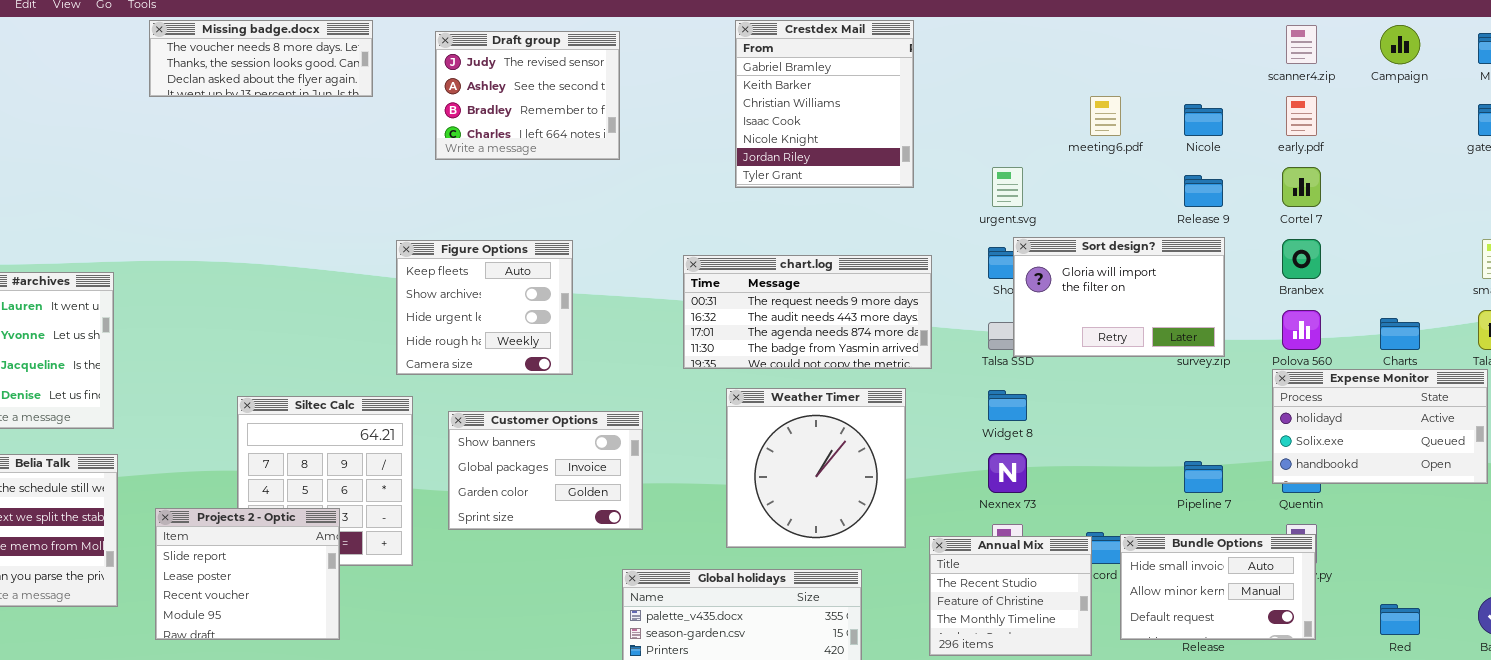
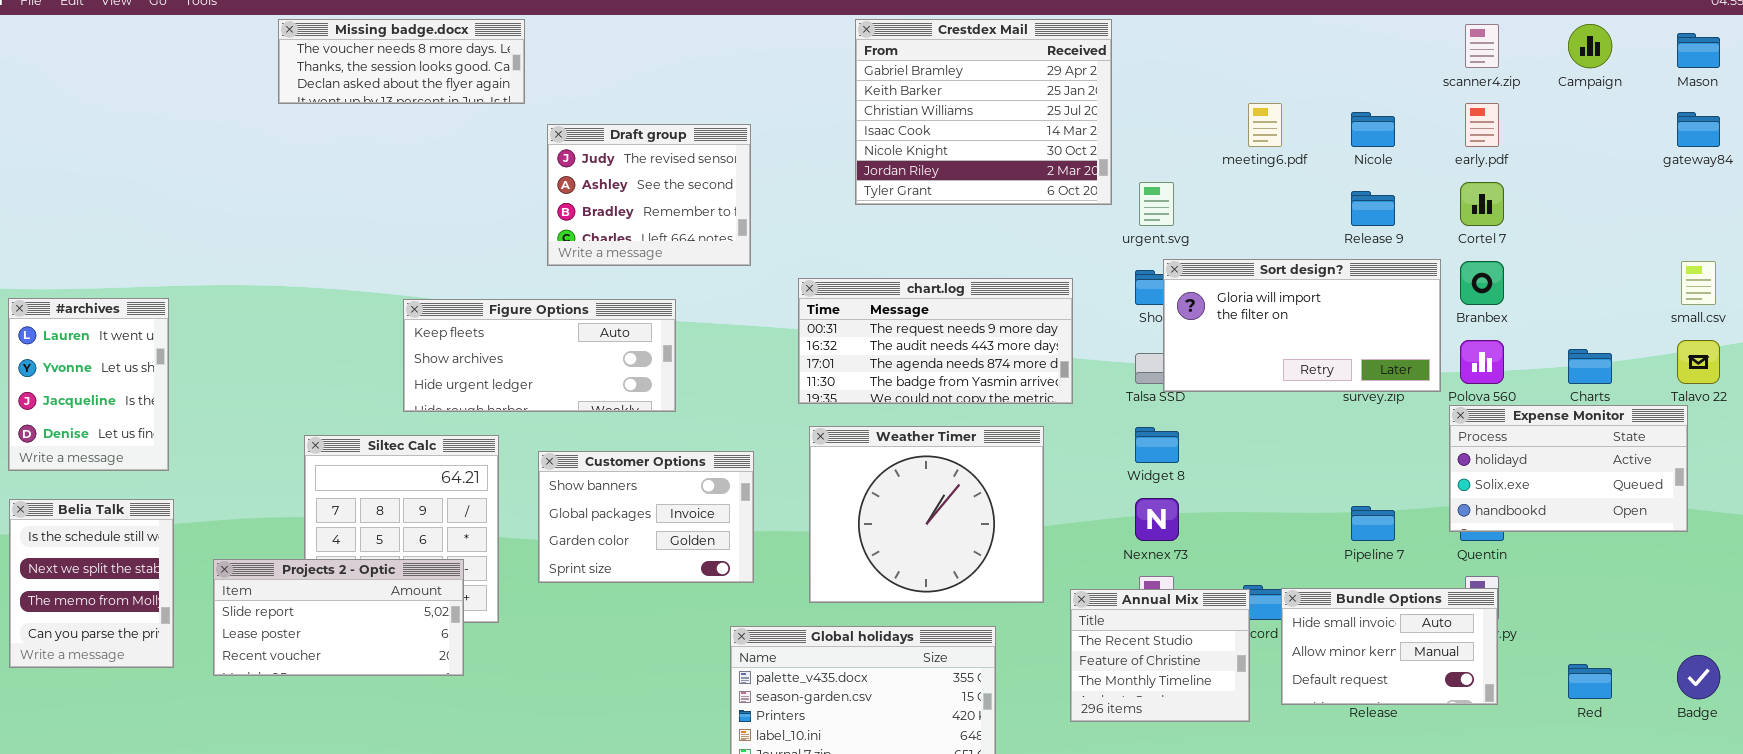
Crestdex Mail: [735,20,914,188] -> [855,19,1112,205], resized
Missing badge.docx: [149,20,373,97] -> [278,19,525,104], moved
Draft group: [435,31,620,160] -> [547,124,751,266], moved
Sort design?: [1013,237,1225,357] -> [1163,259,1441,392], resized
Figure Options: [396,240,573,375] -> [403,299,676,412], resized
Weather Timer: [726,388,906,548] -> [809,426,1044,603], resized
Projects 2 - Optic: [155,508,340,640] -> [213,559,464,676], resized

